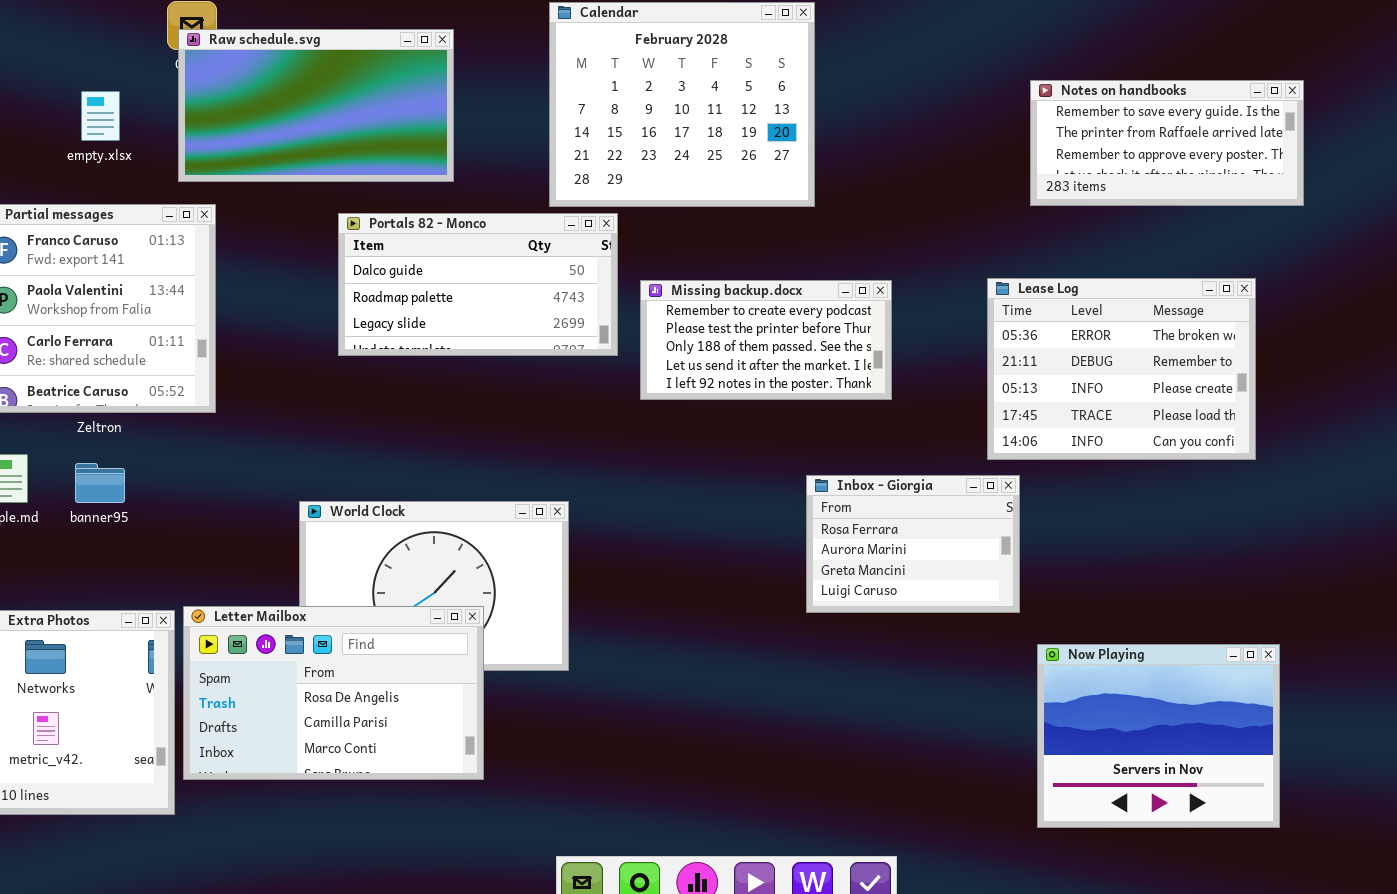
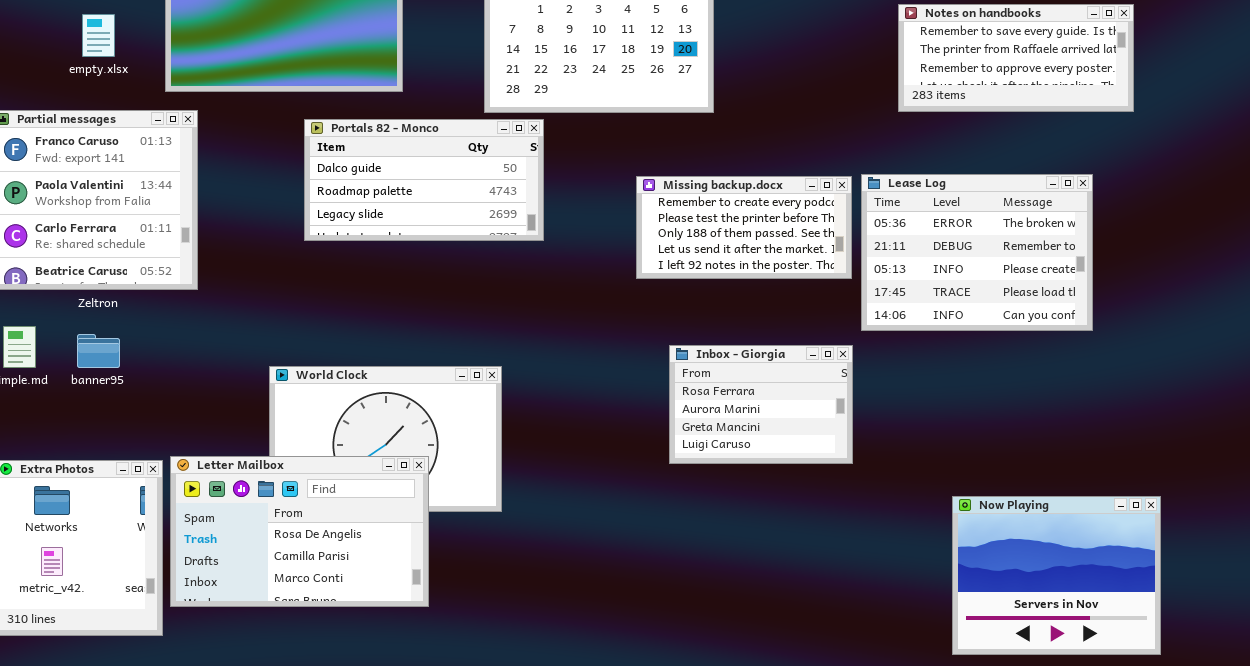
Missing backup.docx: [640,280,892,400] -> [636,176,852,279], moved
Inbox - Giorgia: [806,475,1020,613] -> [669,345,853,464], moved
Now Playing: [1037,644,1280,828] -> [952,496,1161,655], moved

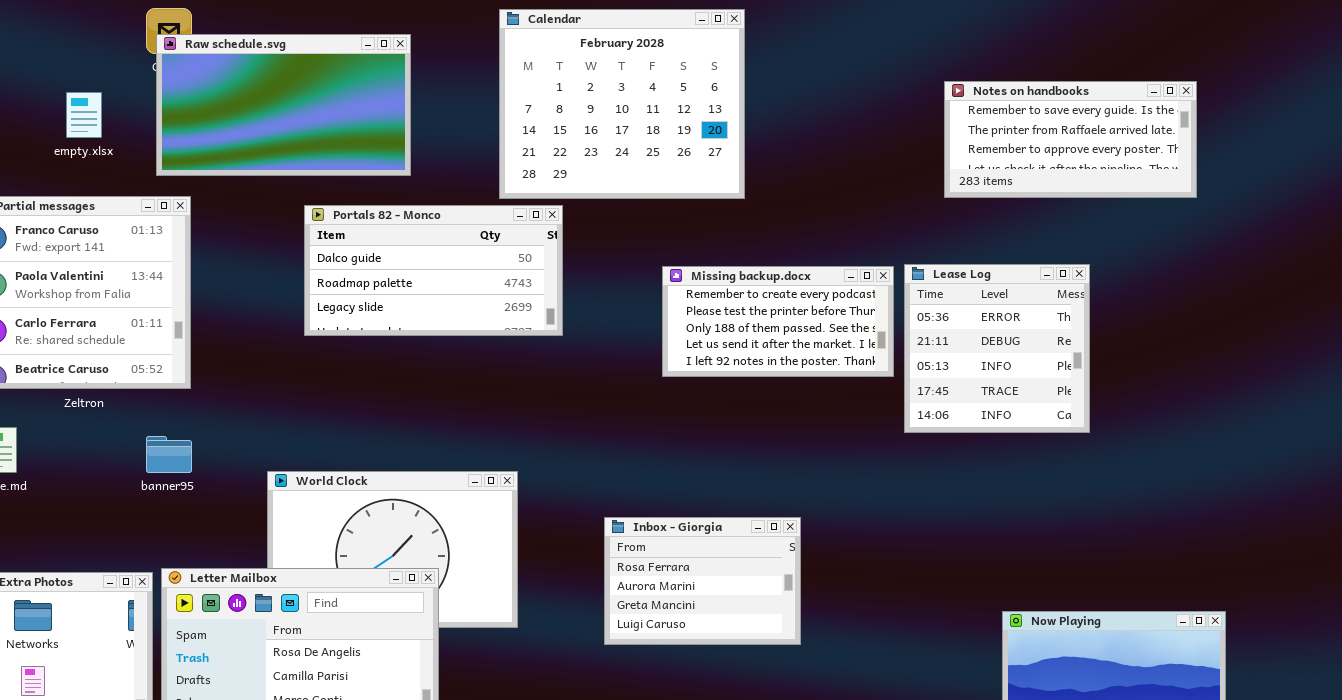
Lease Log: [861,174,1093,331] -> [904,264,1090,433], resized
banner95: [77,334,120,368] -> [146,436,192,473], moved
Inbox - Giorgia: [669,345,853,464] -> [604,517,801,645], moved

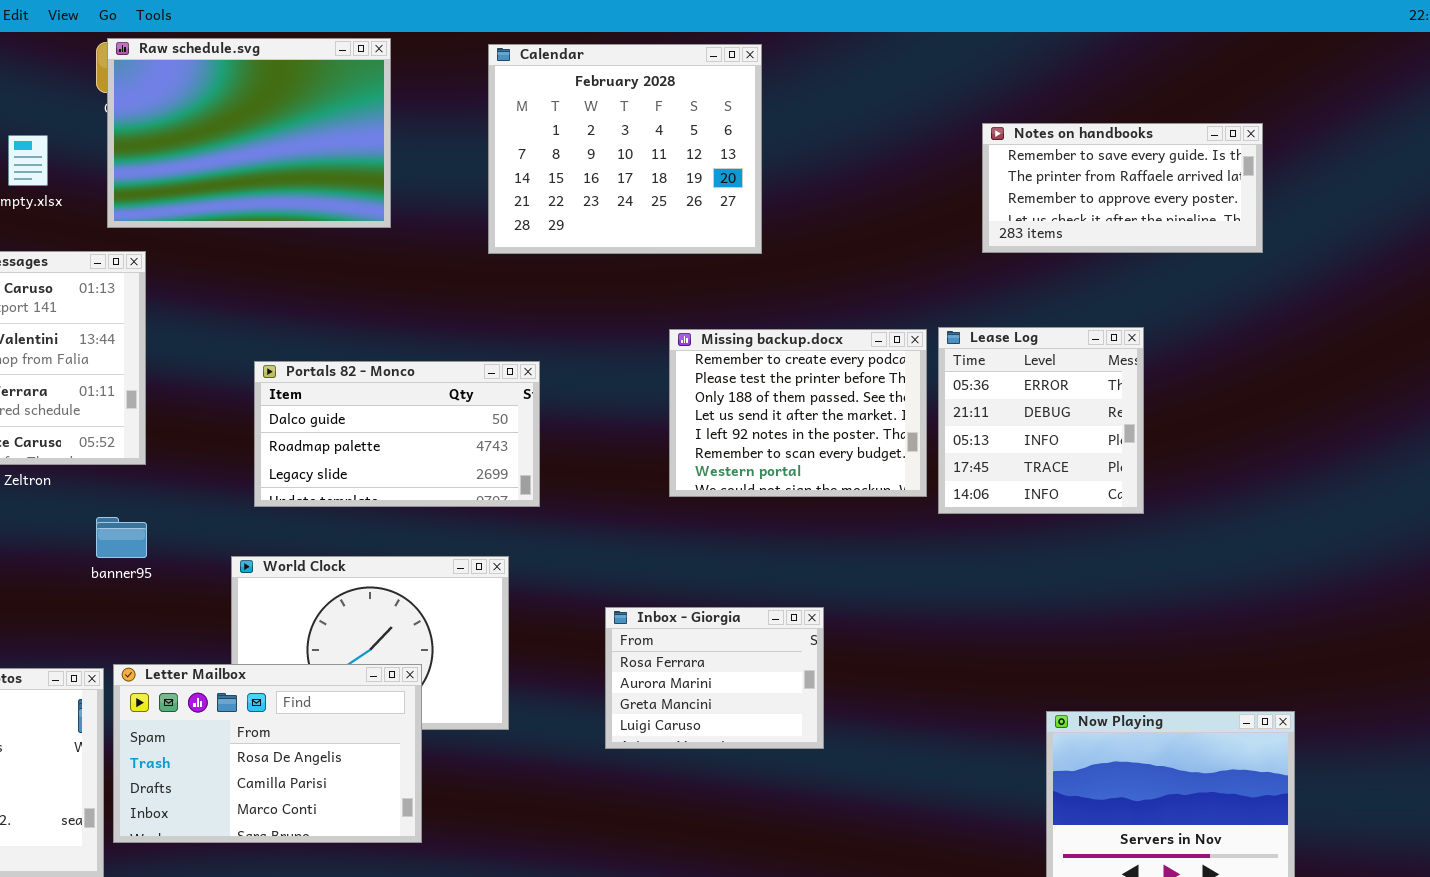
Raw schedule.svg: [156,34,411,176] -> [107,38,391,228], resized
Portals 82 - Monco: [304,205,563,336] -> [254,361,540,507], moved
Missing backup.docx: [662,266,894,377] -> [669,329,927,497], resized

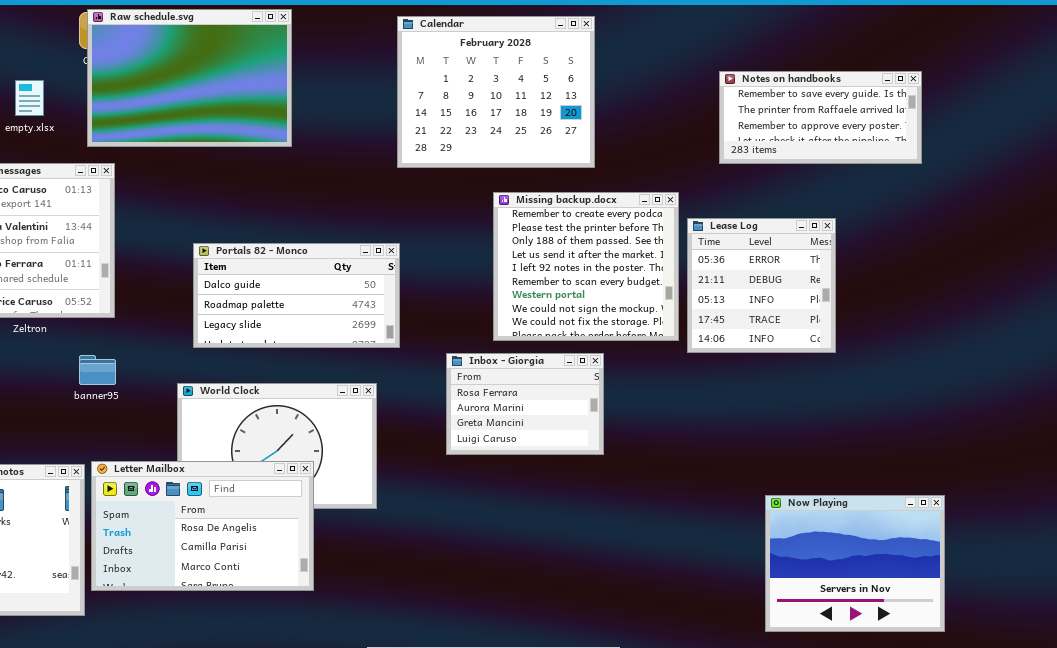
Calendar: [488,44,762,254] -> [397,16,595,168], moved
Missing backup.docx: [669,329,927,497] -> [493,192,679,341], resized
Inbox - Giorgia: [605,607,824,749] -> [446,353,604,455], moved

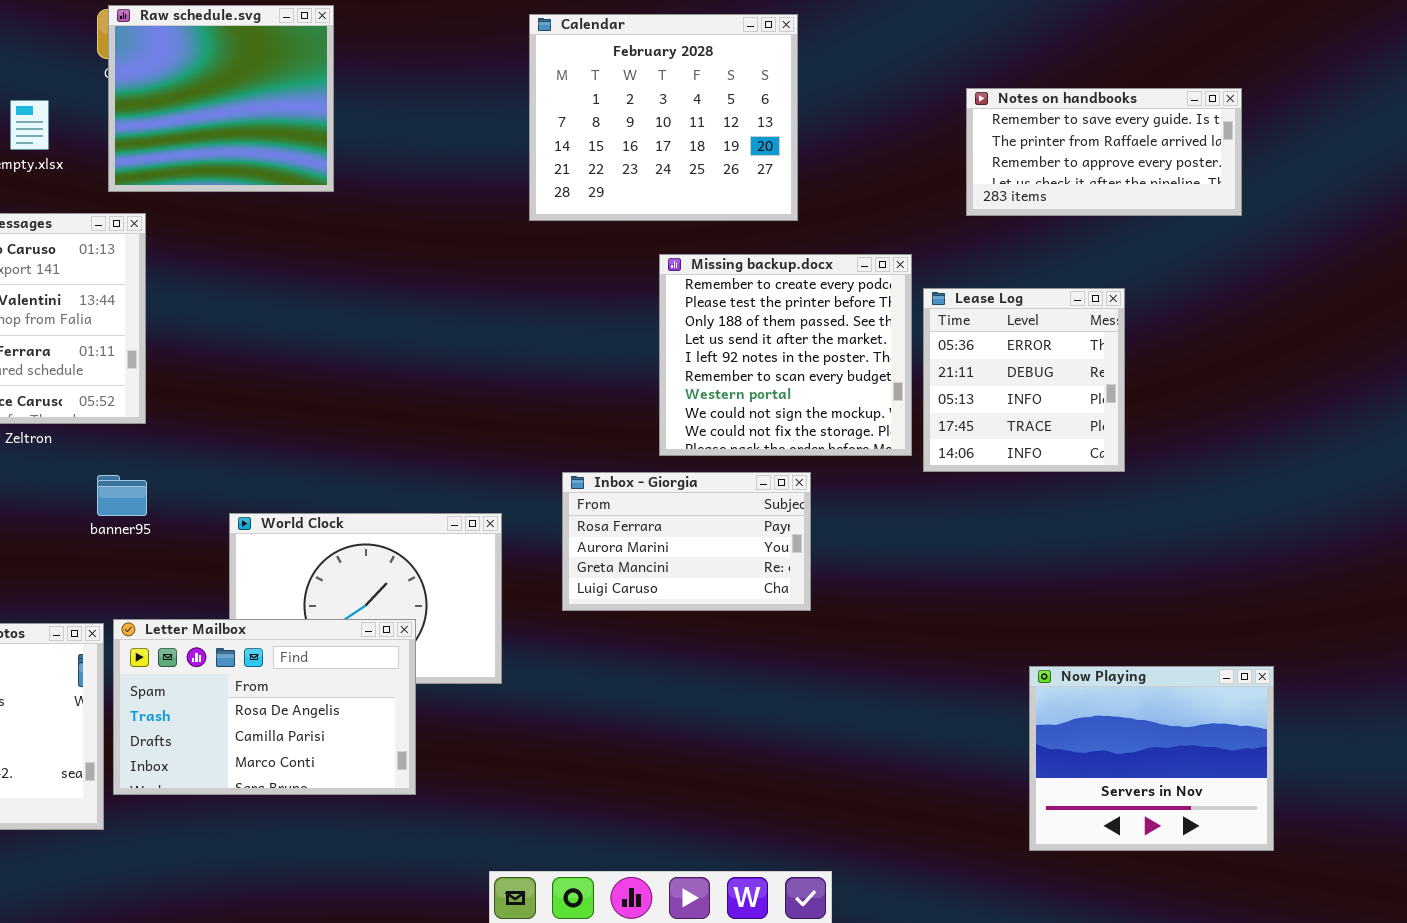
Raw schedule.svg: [87,9,292,147] -> [108,5,334,192], resized
Portals 82 - Monco: [193,243,400,348] -> none, closed
Inbox - Giorgia: [446,353,604,455] -> [562,472,811,611], resized

